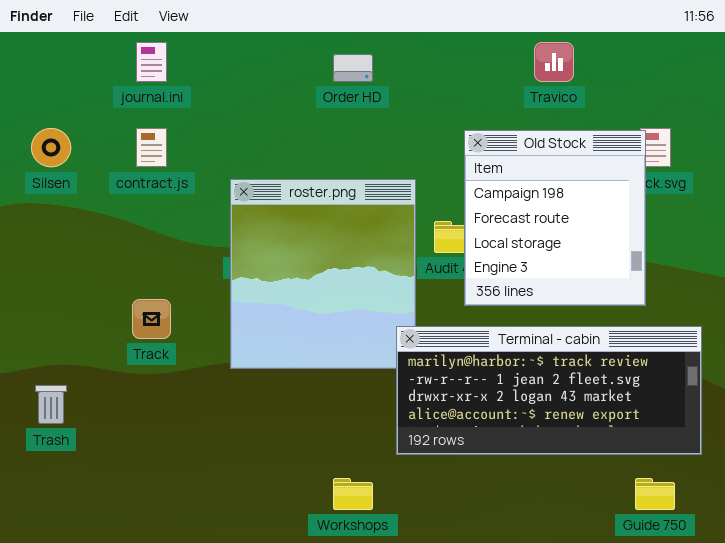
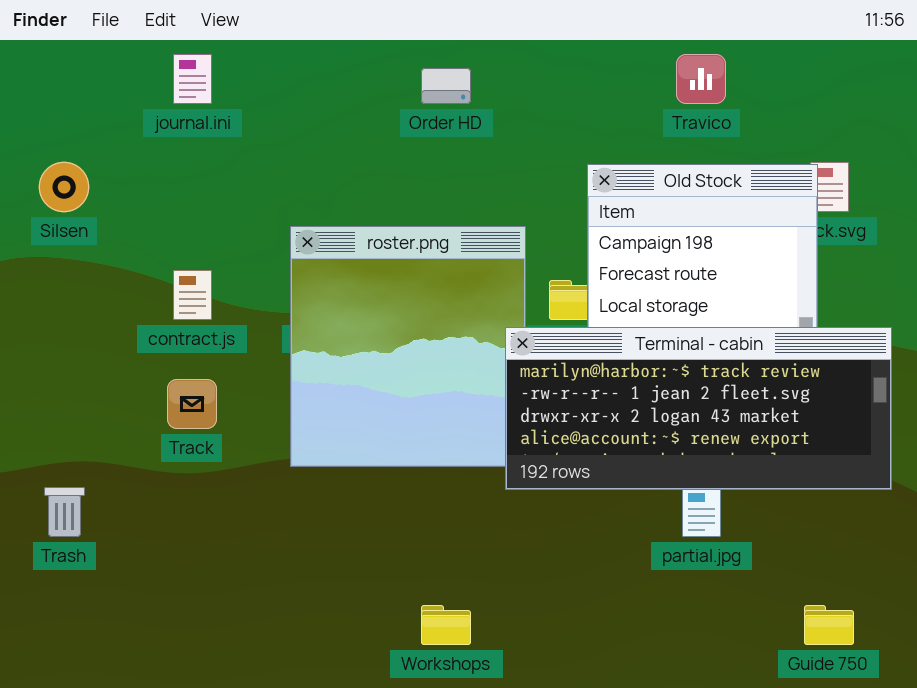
contract.js: [136,128,167,167] -> [173,270,212,320], moved
Terminal - cabin: [396,326,702,455] -> [505,327,892,490], moved

